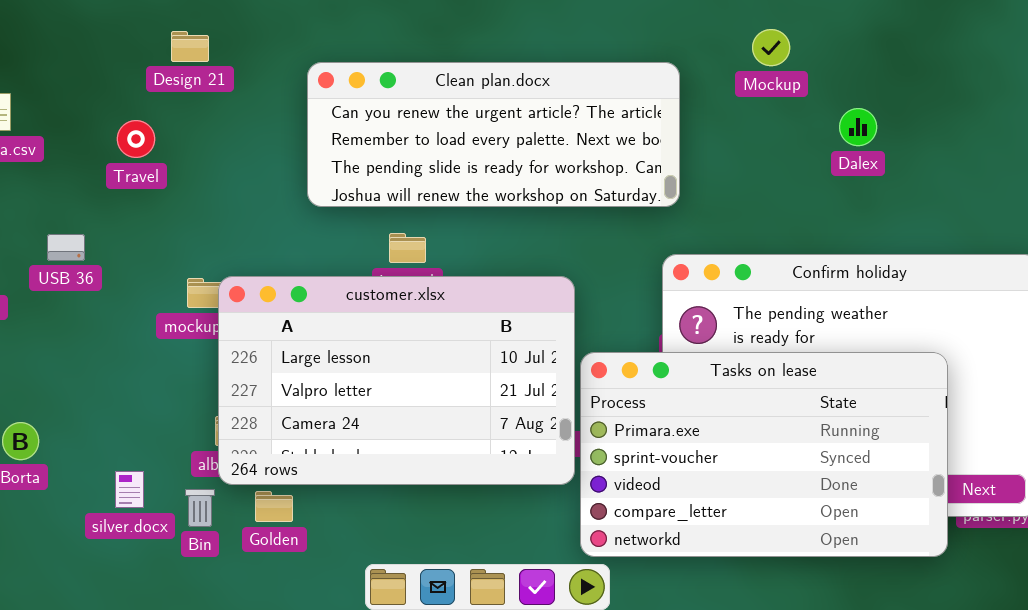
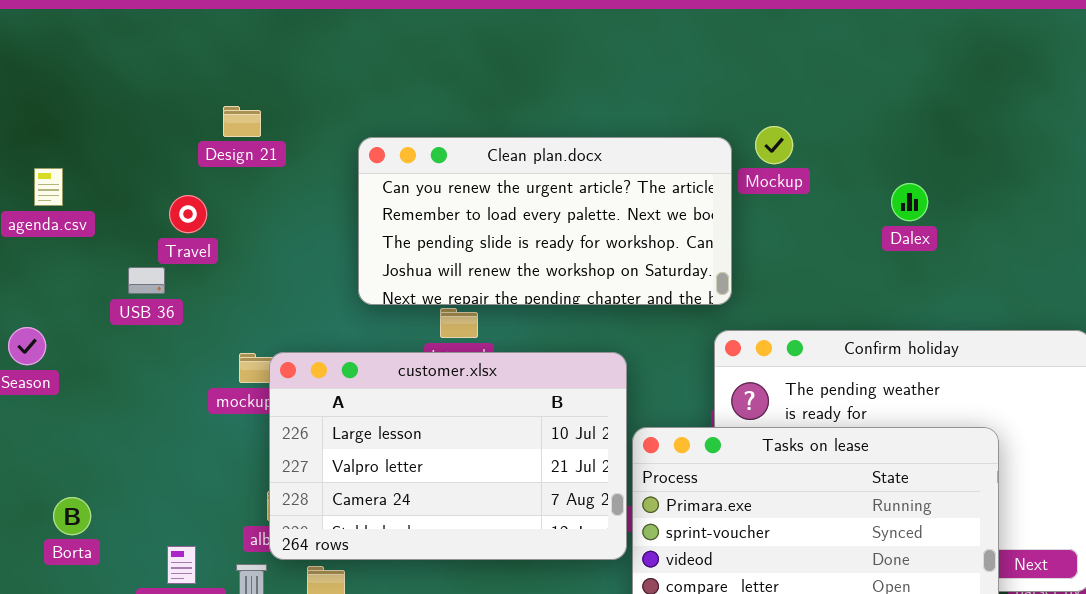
Mockup: [752,29,790,66] -> [755,126,793,164], moved
Clean plan.docx: [307,62,680,207] -> [358,137,732,305], resized
USB 36: [47,234,85,261] -> [128,267,165,294], moved

